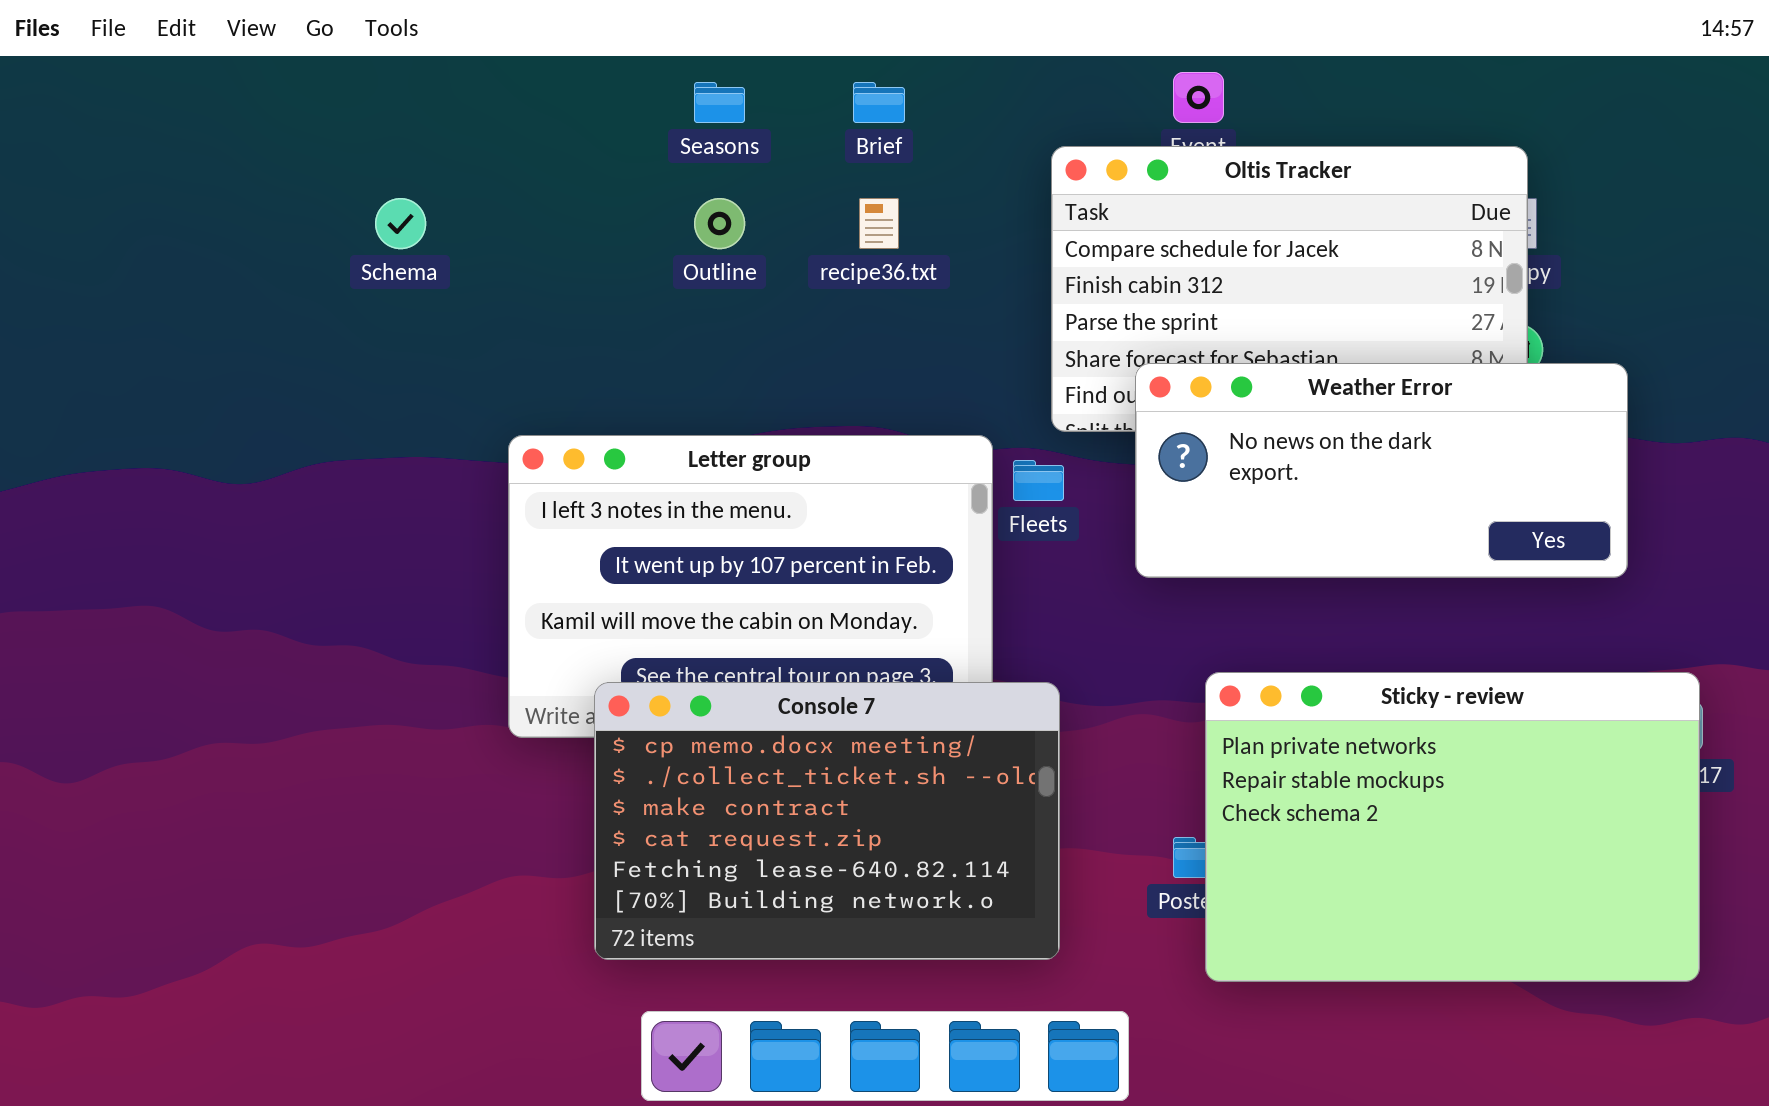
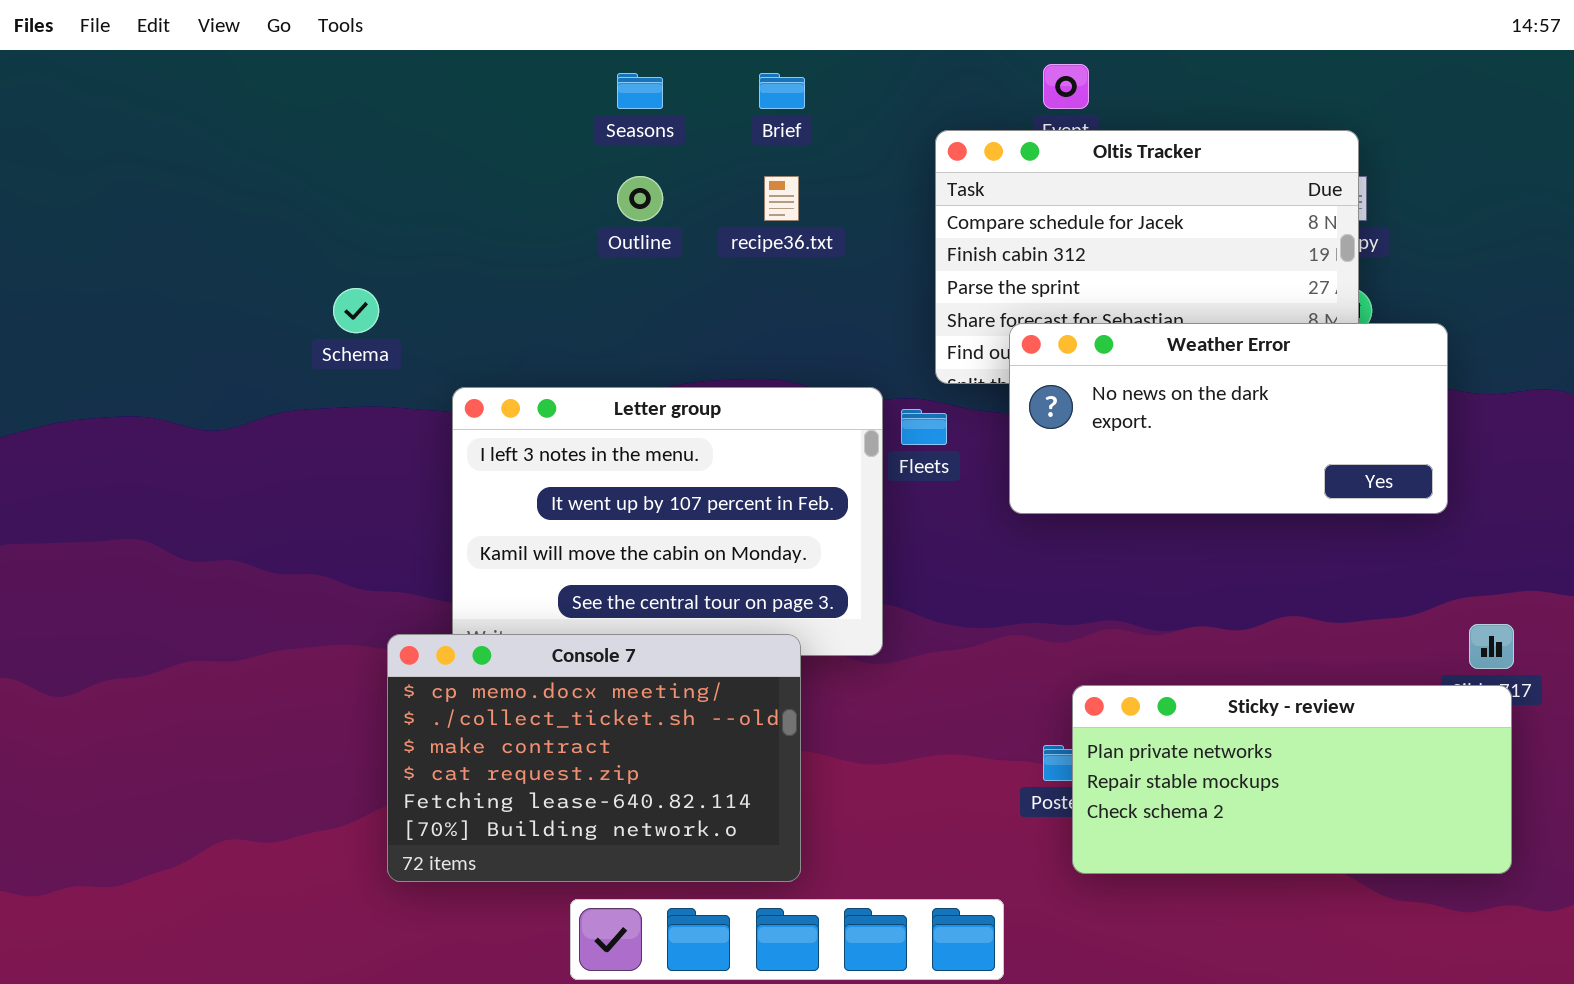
Schema: [375,198,426,249] -> [333,288,379,333], moved
Sticky - review: [1205,672,1700,982] -> [1072,685,1512,874], resized
Console 7: [594,682,1060,960] -> [387,634,801,882], moved

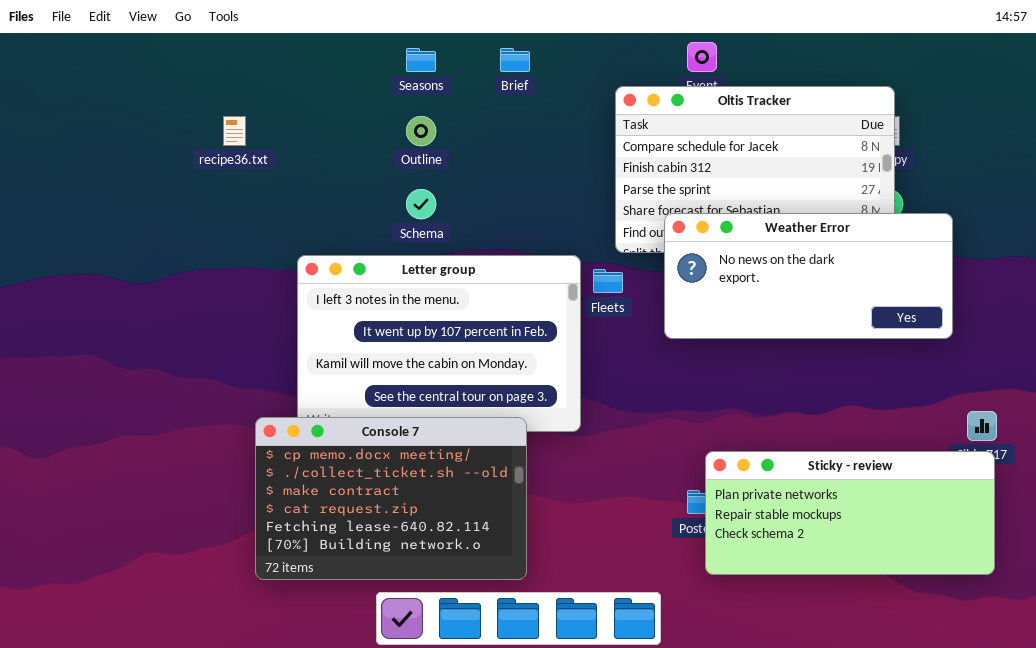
recipe36.txt: [764,176,799,221] -> [223,116,246,146], moved
Schema: [333,288,379,333] -> [406,189,436,219], moved

